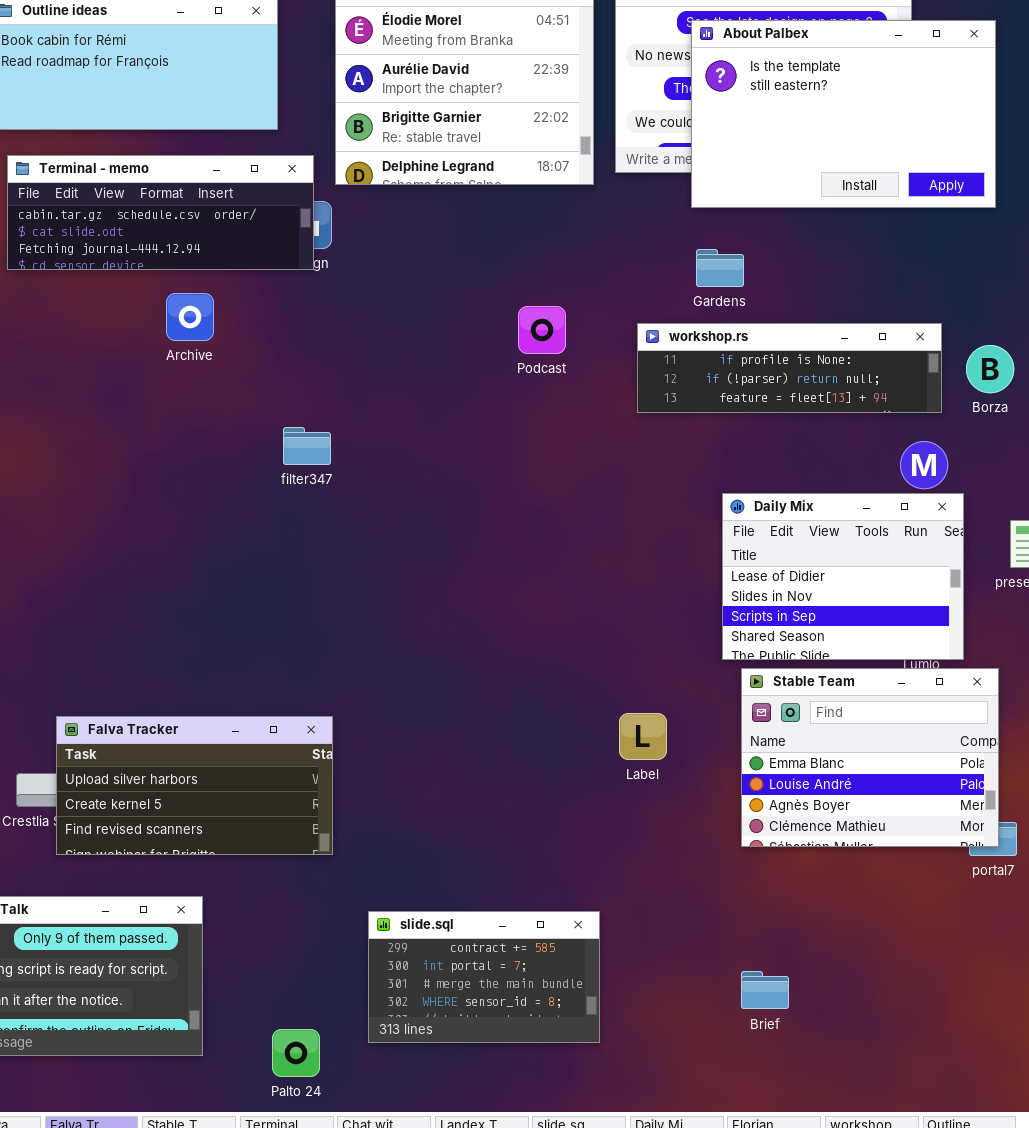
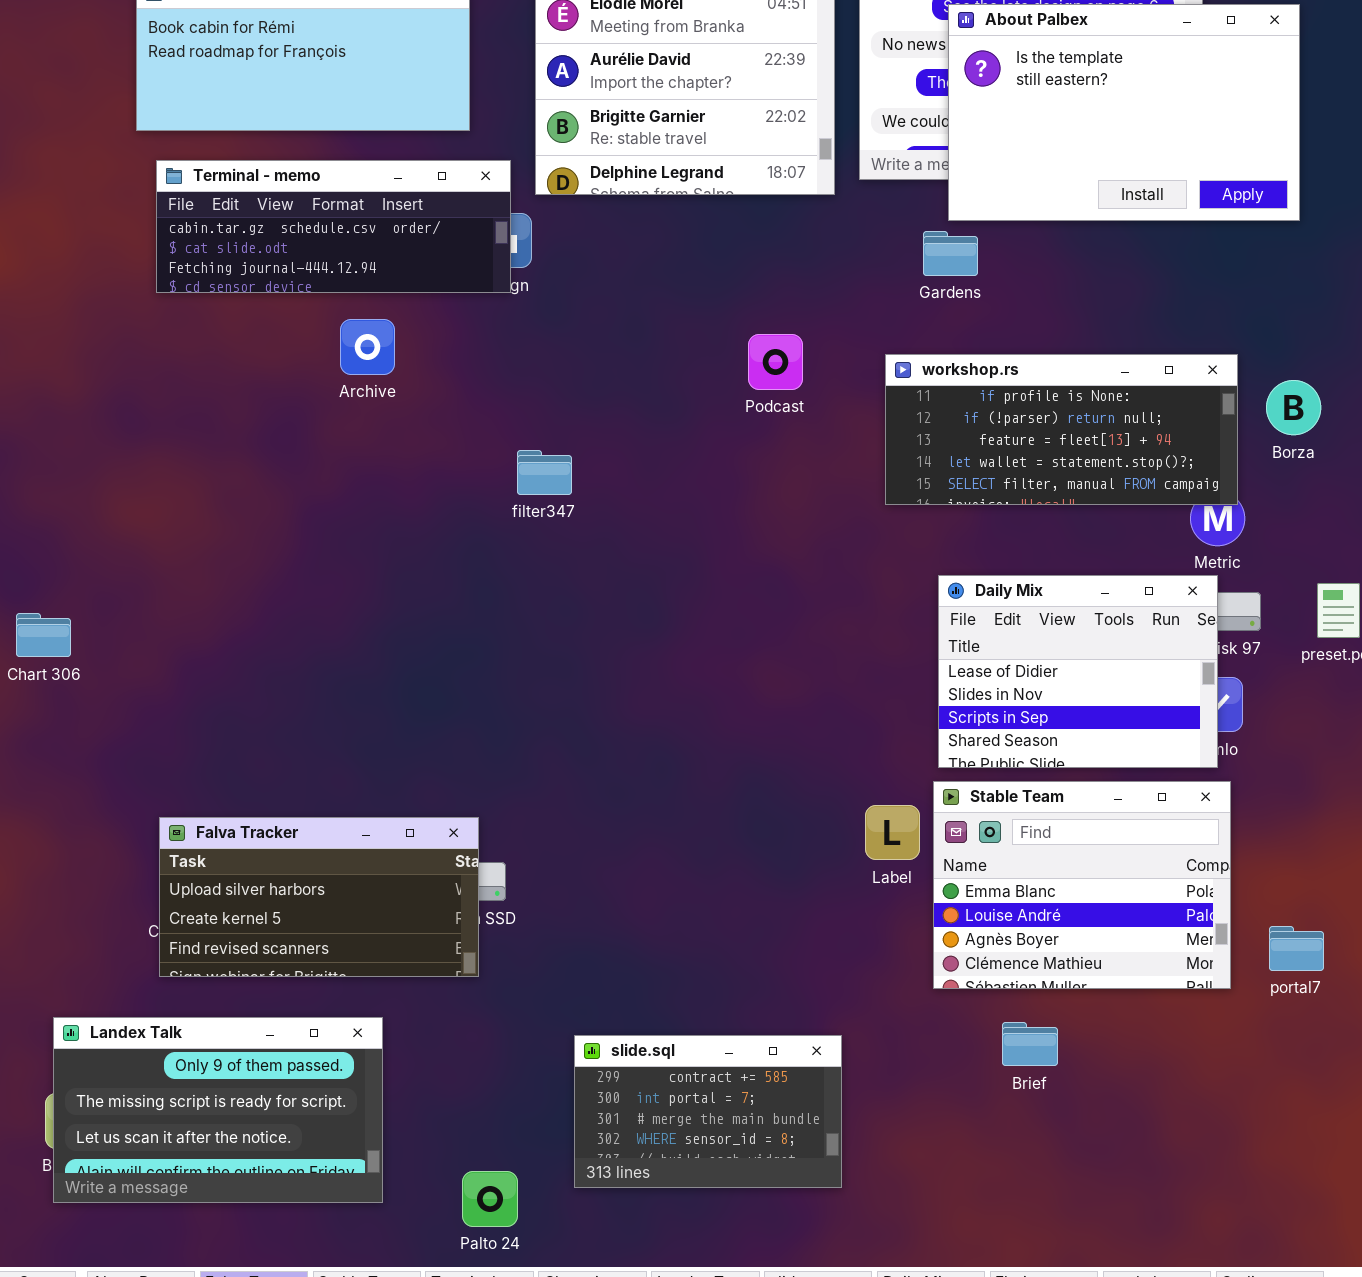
Gardens: [696,249,744,287] -> [923,231,978,276], moved
workshop.rs: [637,323,942,413] -> [885,354,1238,505], resized
filter347: [283,427,331,465] -> [517,450,572,495], moved
Daily Mix: [722,493,964,660] -> [938,575,1218,768], moved
Stable Team: [741,668,999,847] -> [933,781,1231,989], moved
Falva Tracker: [56,716,333,855] -> [159,817,479,977], moved
Brief: [741,971,789,1009] -> [1002,1022,1058,1066], moved

